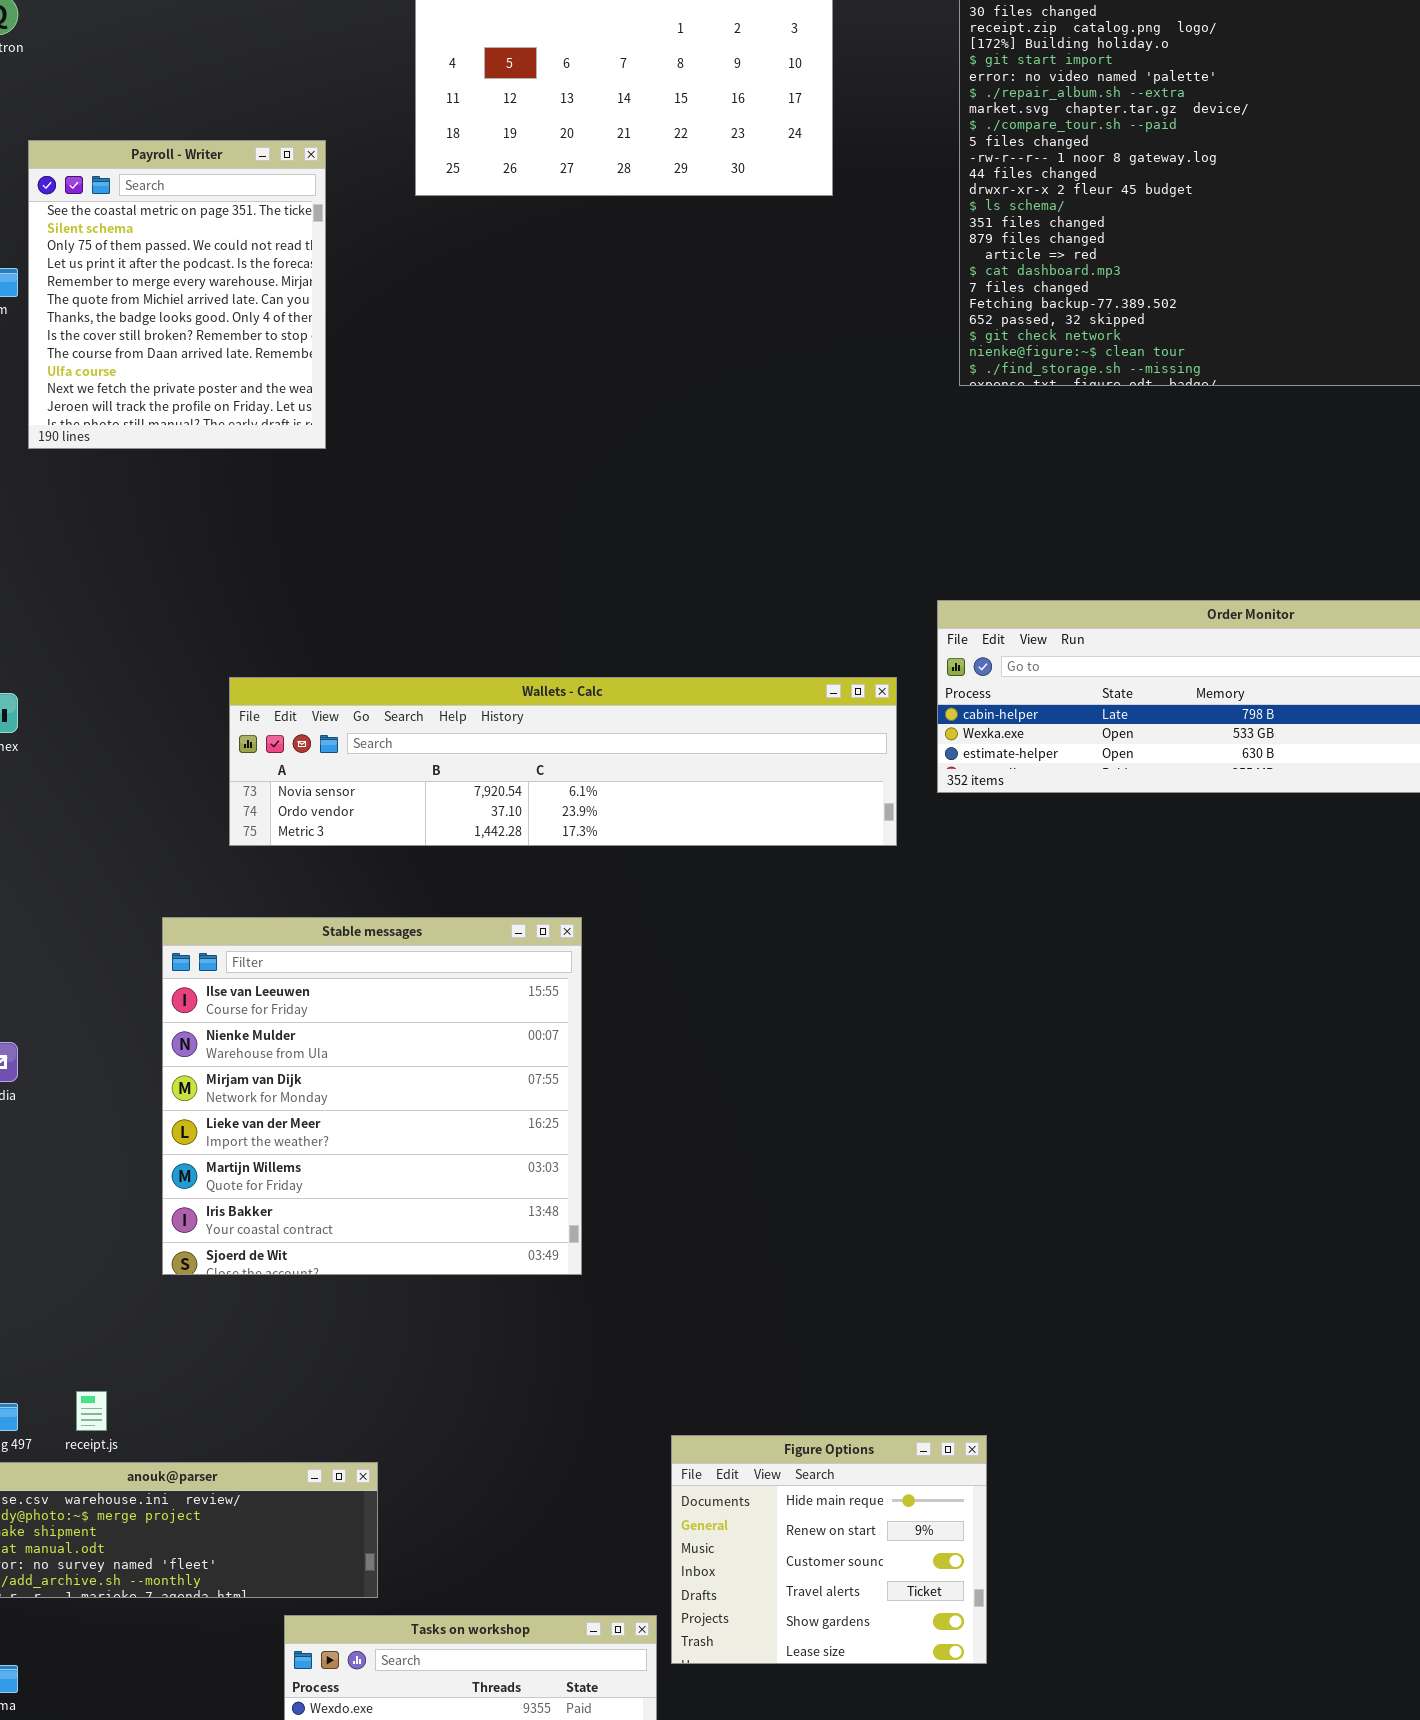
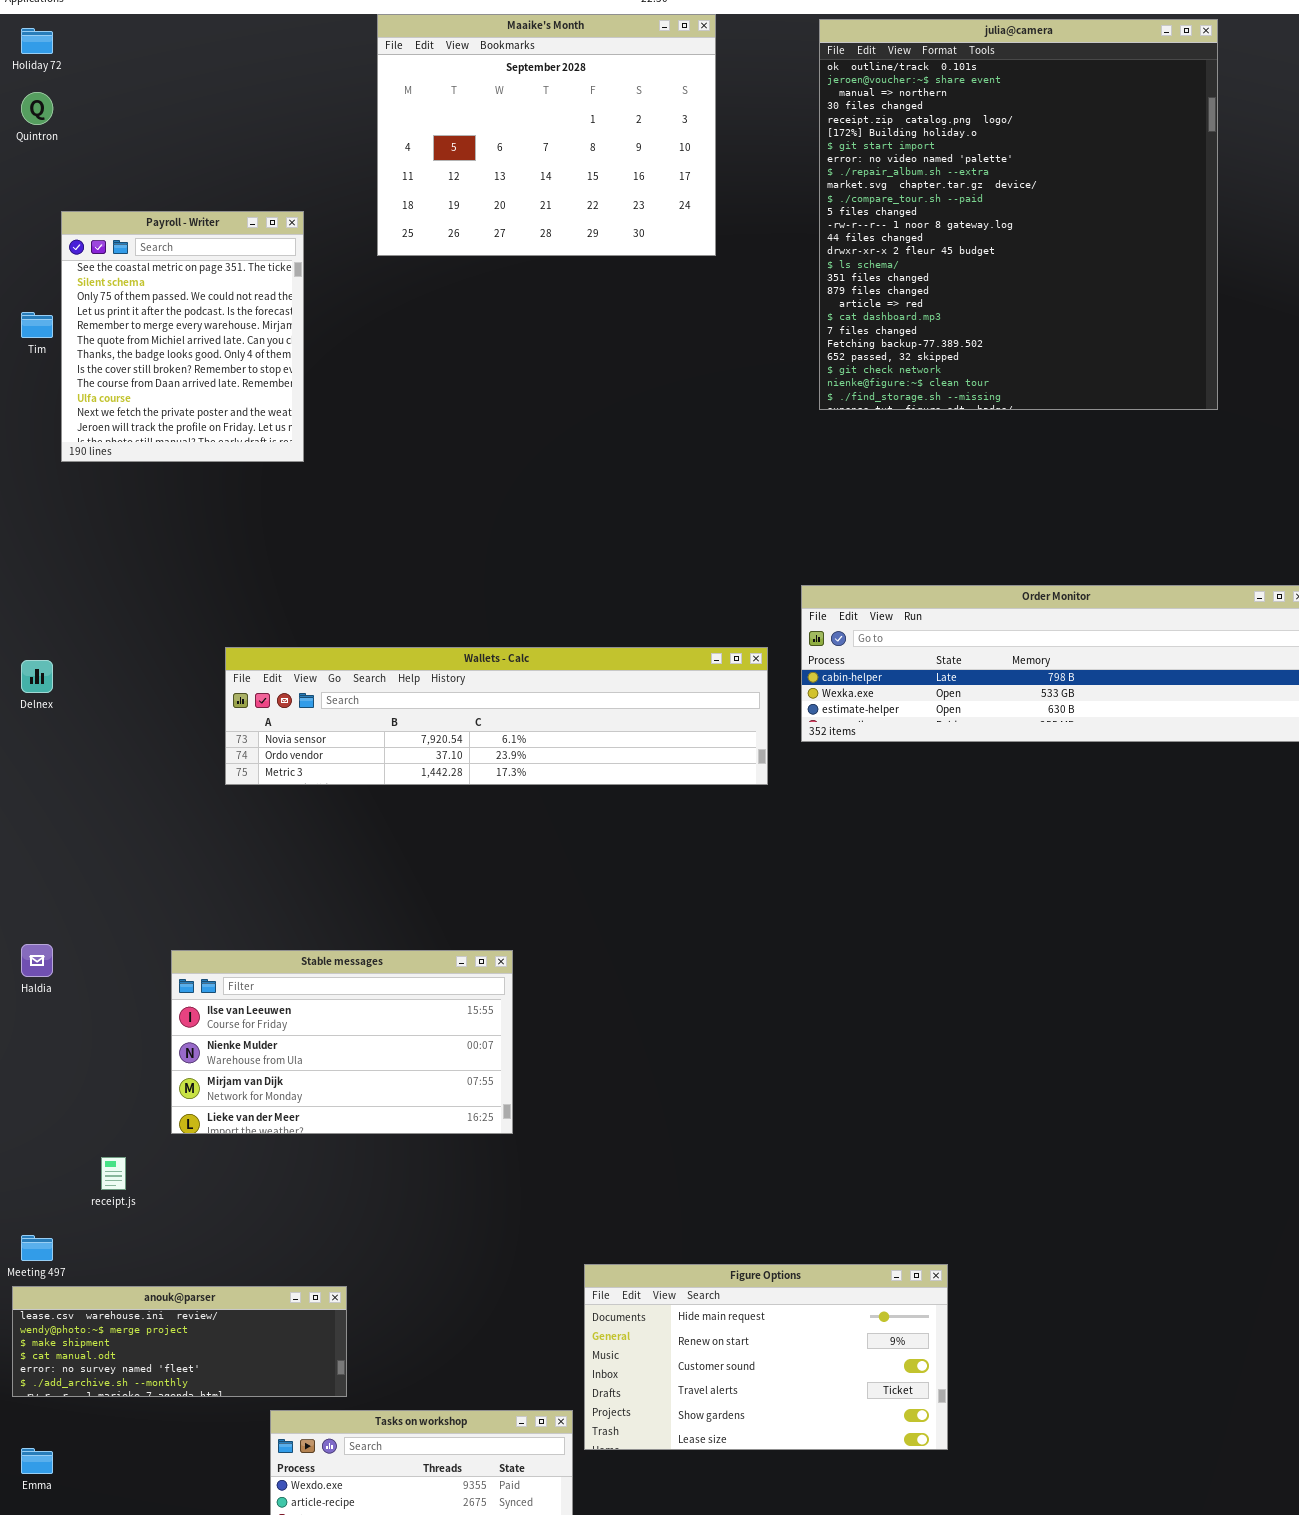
Stable messages: [162,917,582,1275] -> [171,950,513,1134], resized
receipt.js: [76,1391,107,1431] -> [101,1157,126,1190], moved
Figure Options: [671,1435,987,1664] -> [584,1264,948,1450], resized

